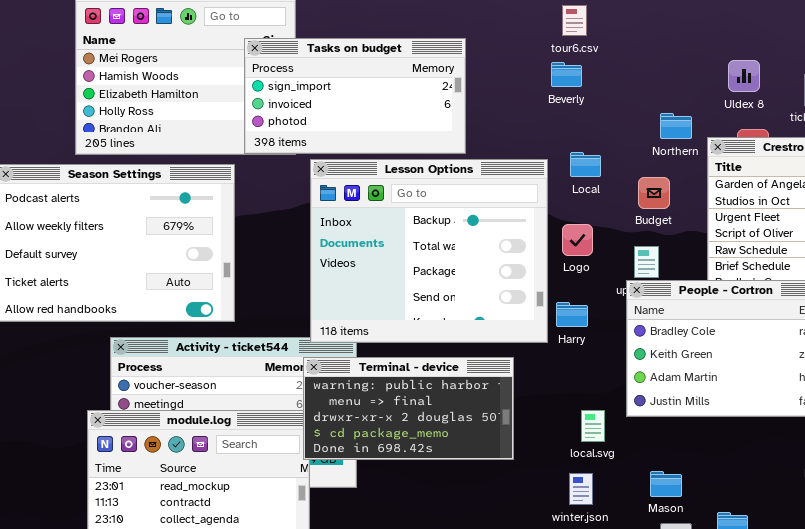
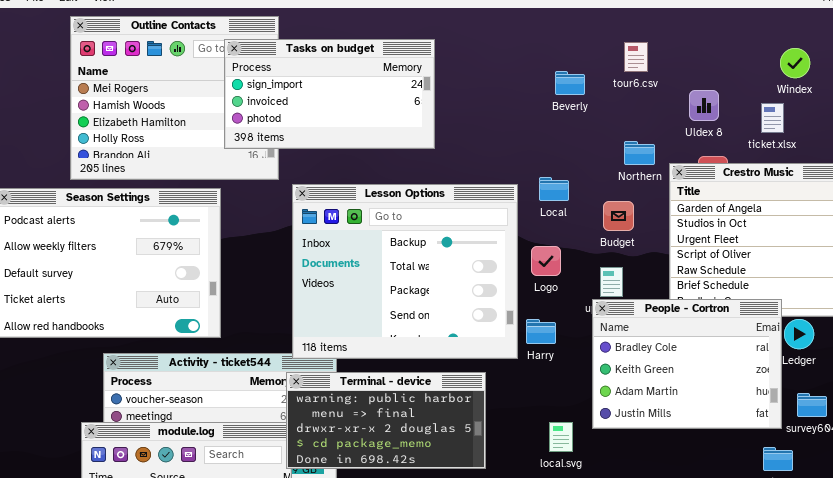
tour6.csv: [562,5,587,36] -> [624,42,648,72], moved
Tasks on budget: [244,38,466,154] -> [224,39,435,149], moved
Beverly: [551,62,582,87] -> [555,71,585,95], moved

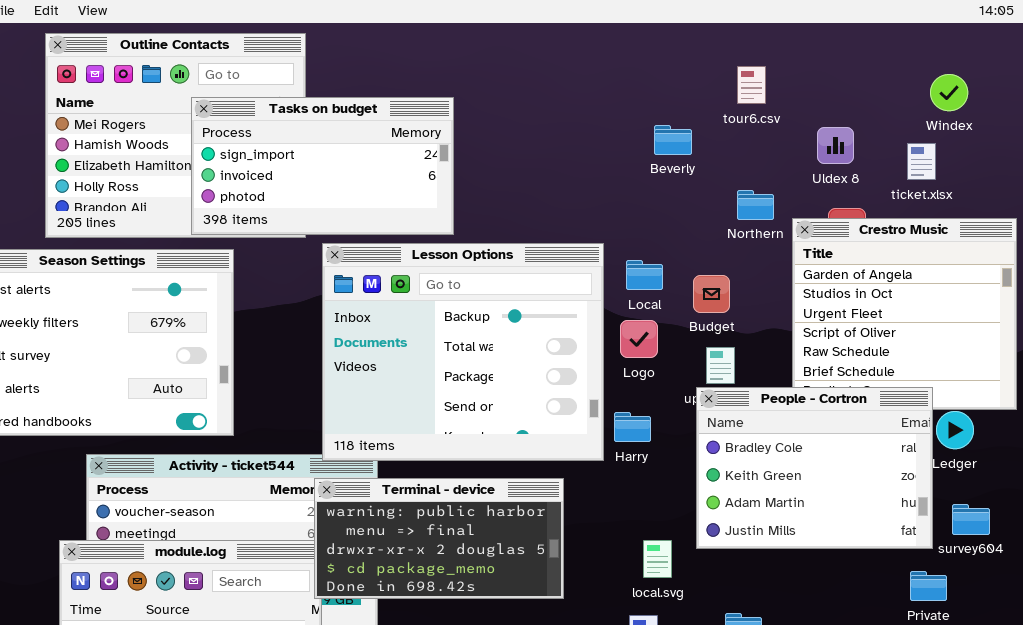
Tasks on budget: [224,39,435,149] -> [191,97,454,235], moved
Beverly: [555,71,585,95] -> [654,125,692,155], moved
Local: [539,177,569,201] -> [626,260,663,290], moved
Budget: [603,201,634,231] -> [693,275,730,313], moved

